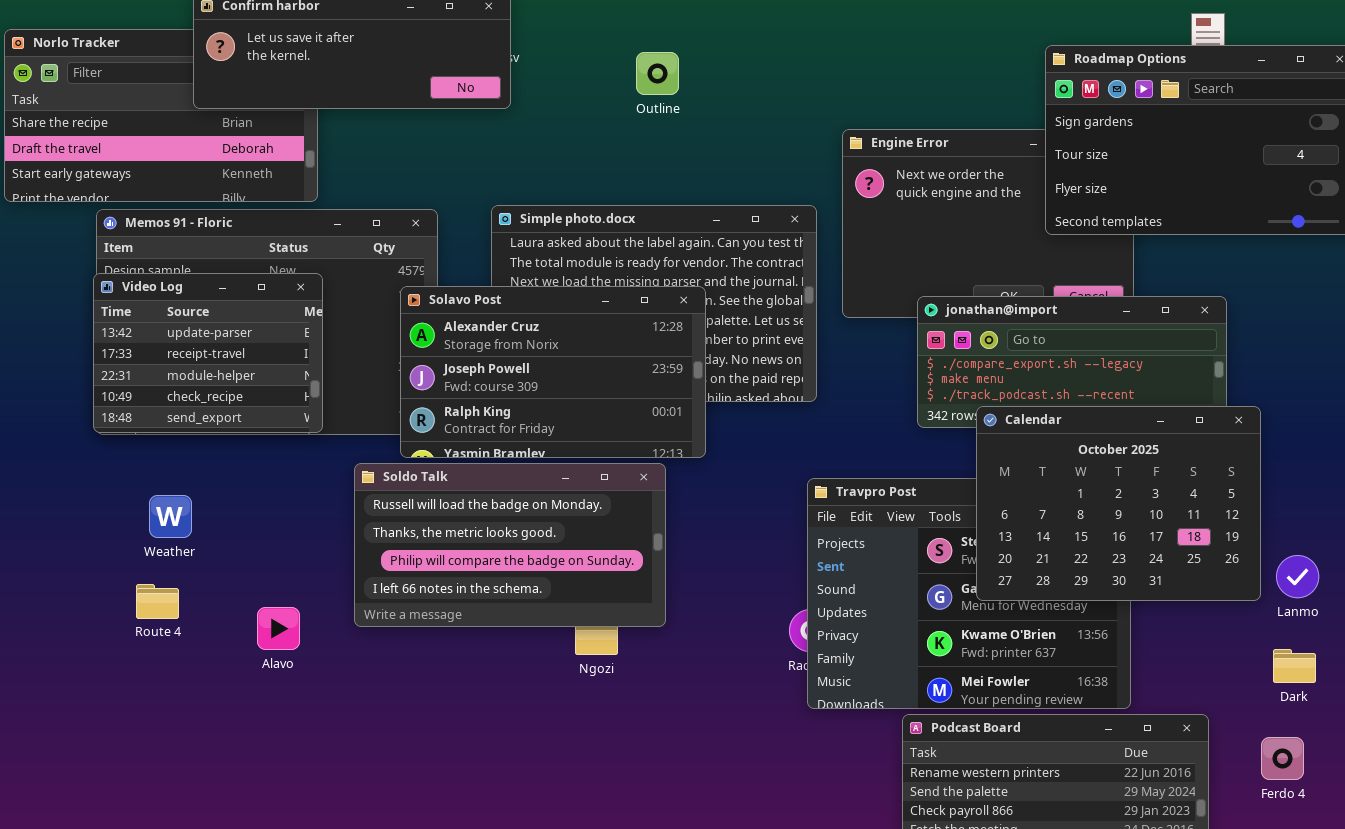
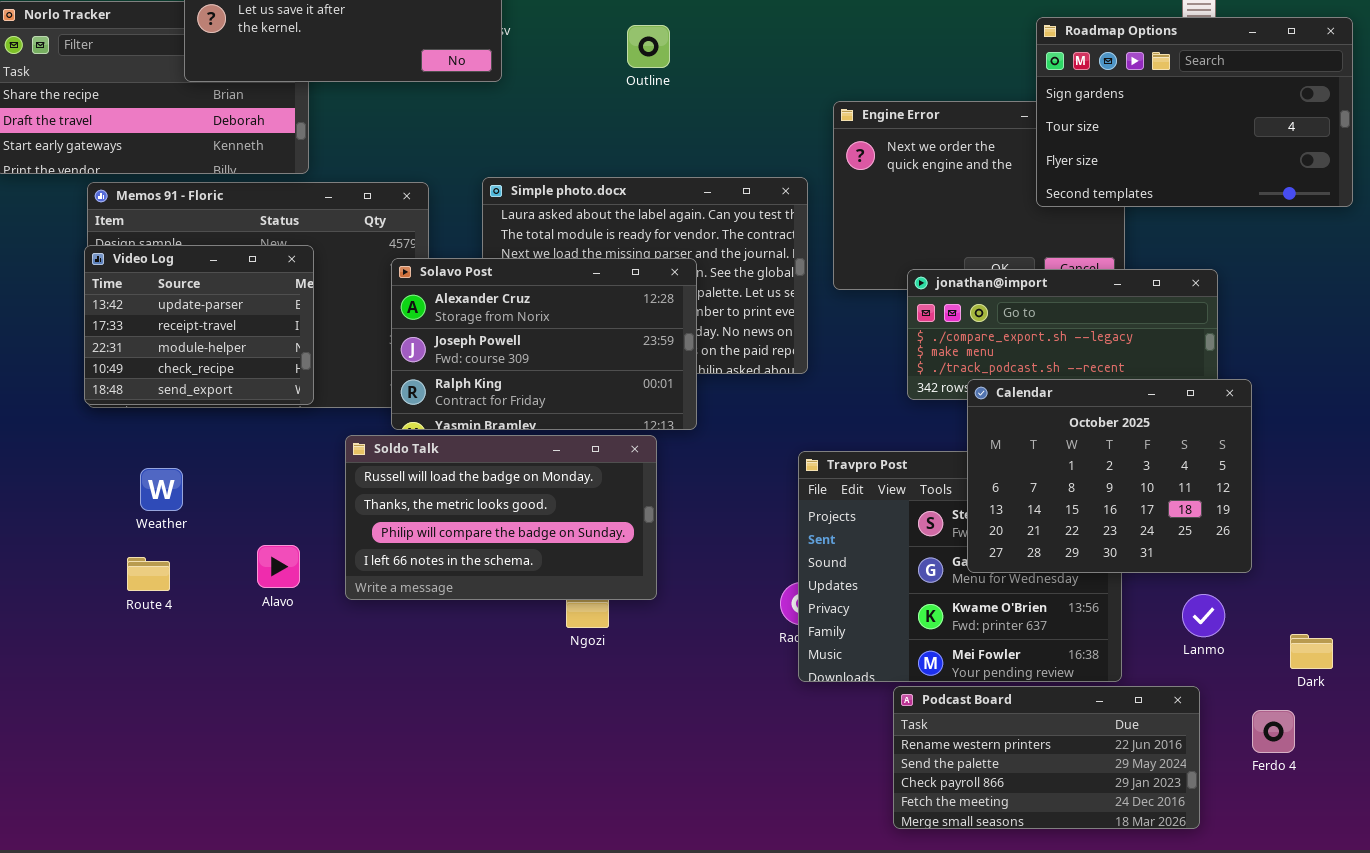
Lanmo: [1276,555,1319,598] -> [1182,594,1225,637], moved
Alavo: [257,607,300,650] -> [257,545,300,588], moved
Dark: [1273,649,1316,683] -> [1290,634,1333,669], moved

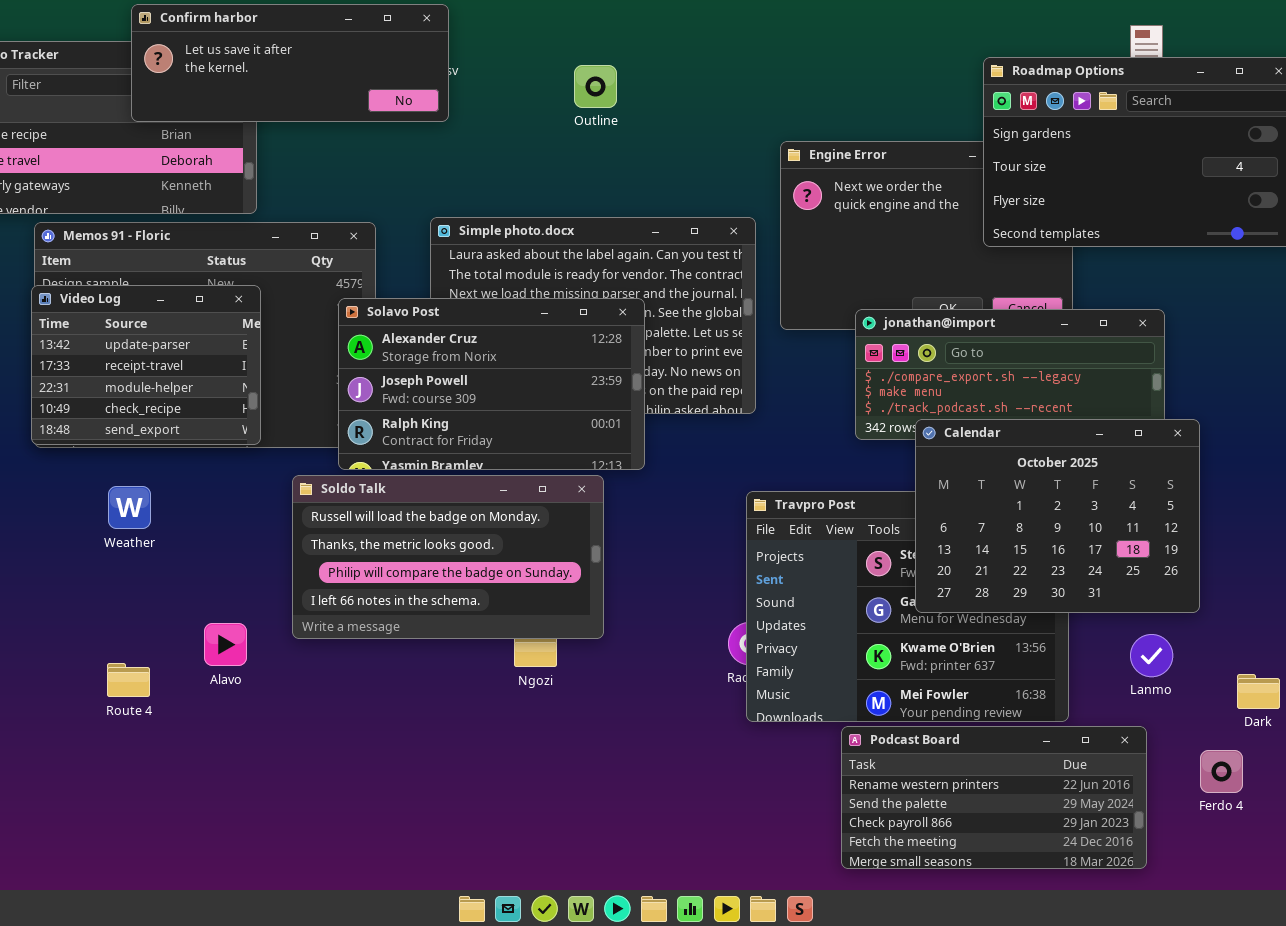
Weather: [140,468,183,511] -> [108,486,151,529], moved
Alavo: [257,545,300,588] -> [204,623,247,666], moved
Route 4: [127,557,170,591] -> [107,663,150,697], moved

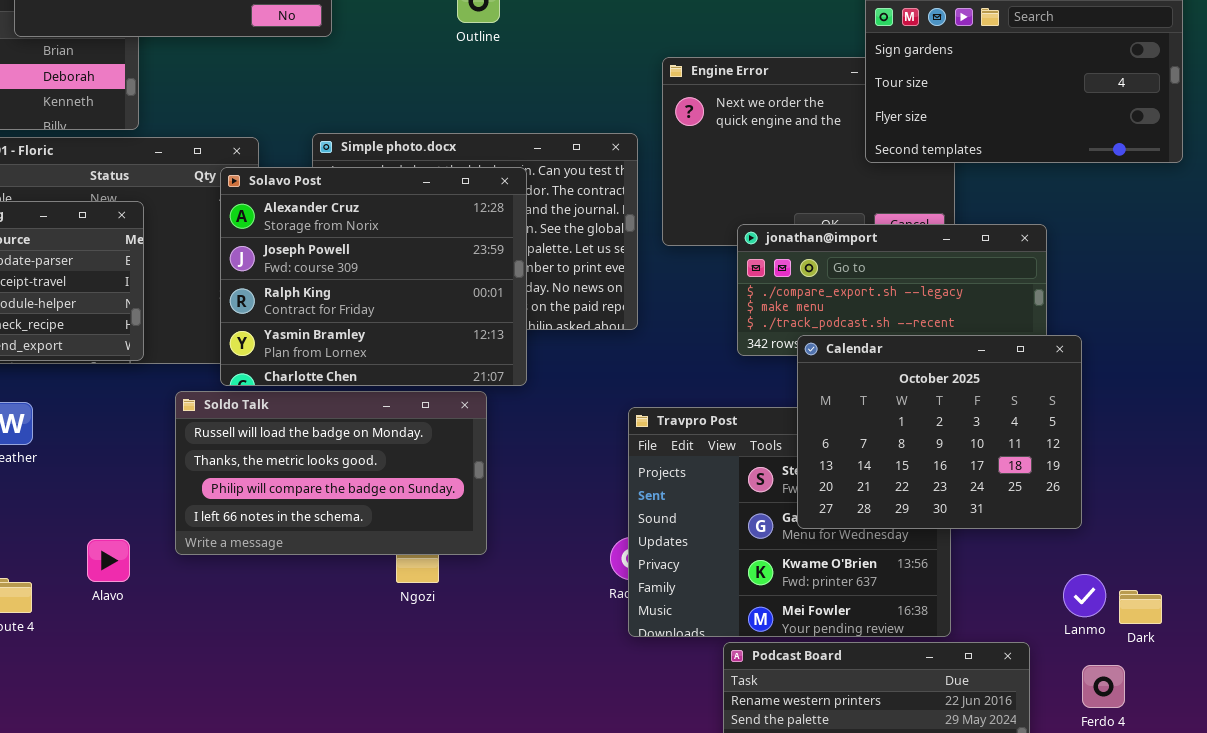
Solavo Post: [338,298,645,470] -> [220,167,527,386], resized
Lanmo: [1130,634,1173,677] -> [1063,574,1106,617], moved

